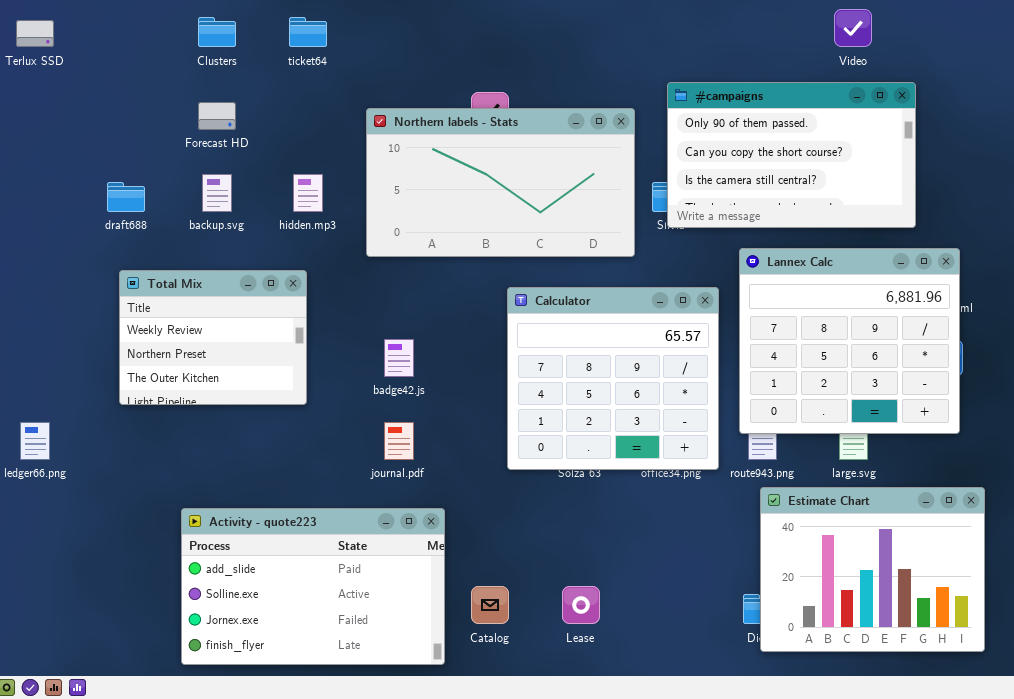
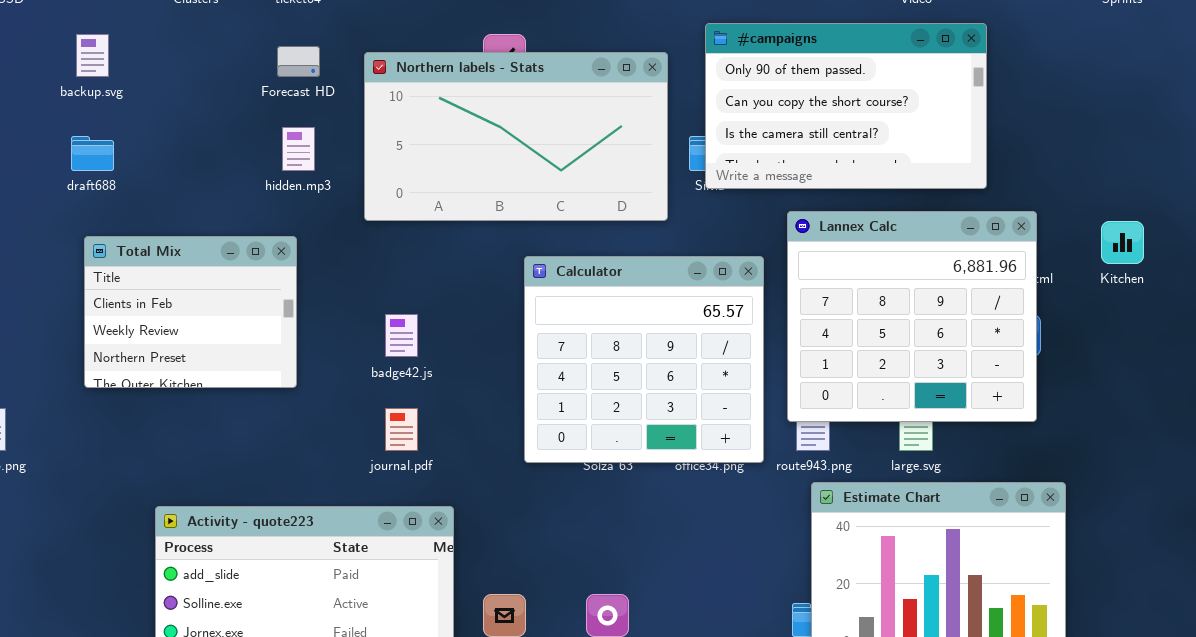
Forecast HD: [198,102,236,130] -> [277,46,320,77], moved
backup.svg: [202,174,232,212] -> [76,34,109,77], moved
Total Mix: [119,270,307,405] -> [84,236,297,388], scrolled up 1 row

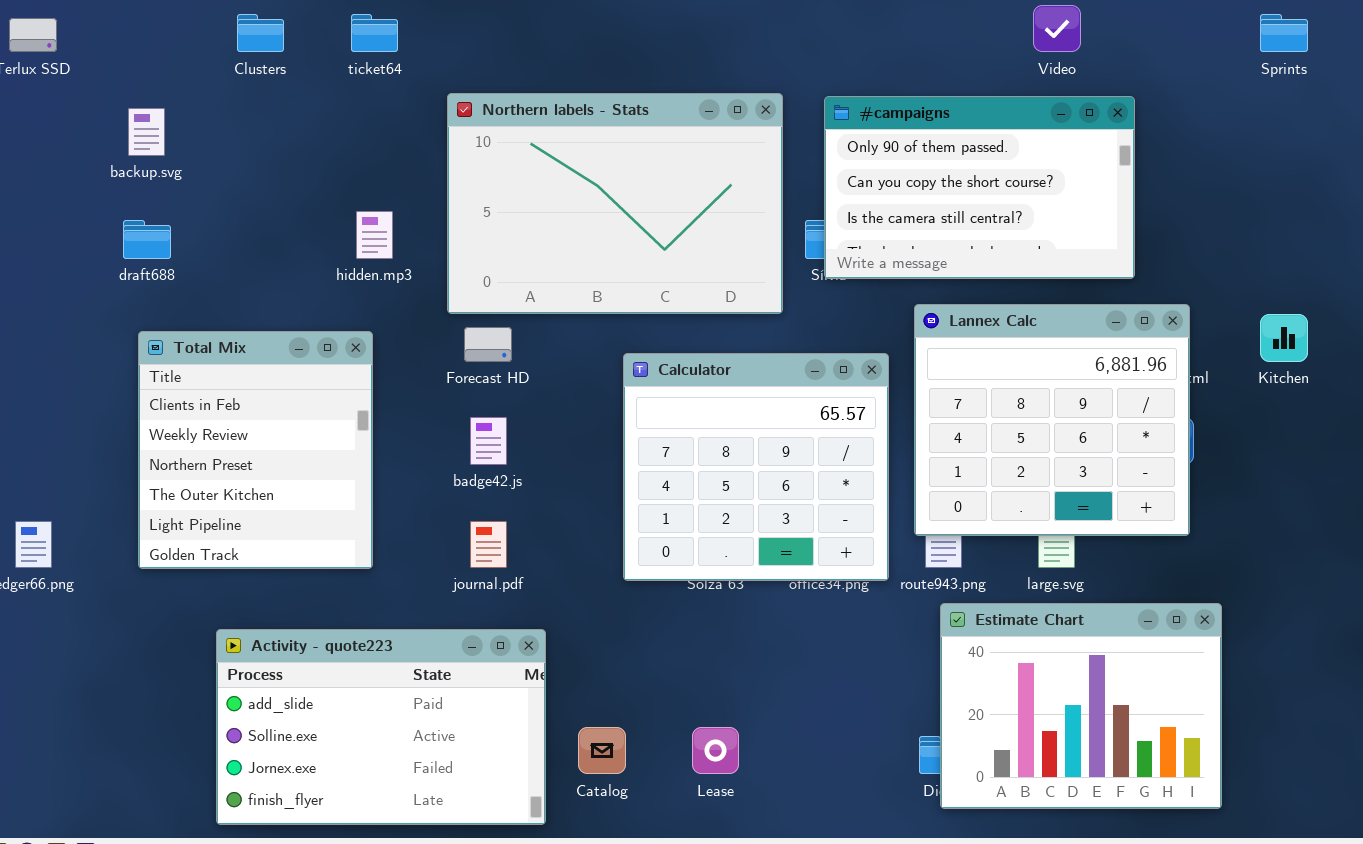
Forecast HD: [277,46,320,77] -> [464,327,512,362], moved
Northern labels - Stats: [364,52,668,221] -> [447,93,783,314], resized
Total Mix: [84,236,297,388] -> [138,331,373,569], resized

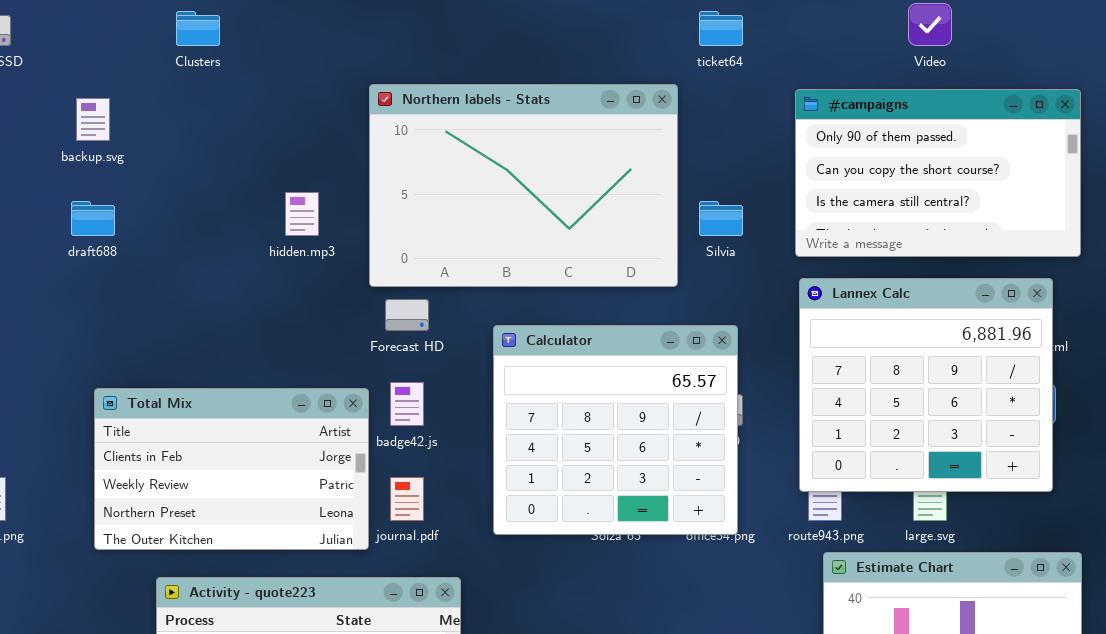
ticket64: [351,14,398,52] -> [699,11,743,46], moved
#campaigns: [824,96,1135,279] -> [795,89,1081,257], moved
Total Mix: [138,331,373,569] -> [94,388,369,550], moved, resized
Calculator: [623,353,889,581] -> [493,325,738,535], moved

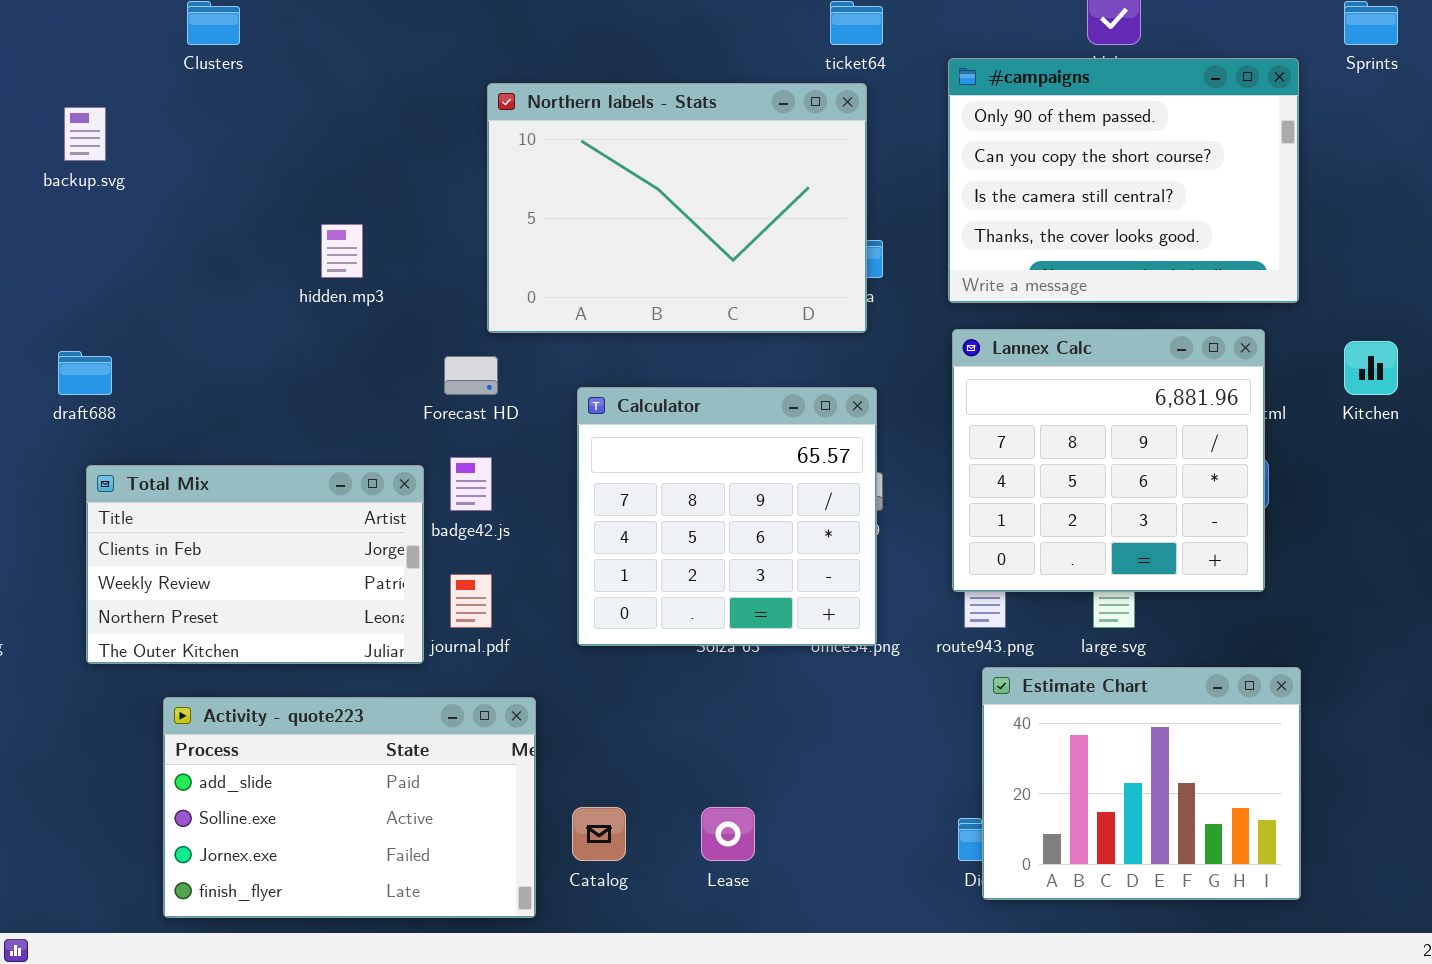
Northern labels - Stats: [369,84,678,287] -> [487,83,867,333], moved
#campaigns: [795,89,1081,257] -> [948,58,1299,303], resized
draft688: [71,201,115,236] -> [58,351,112,395], moved

